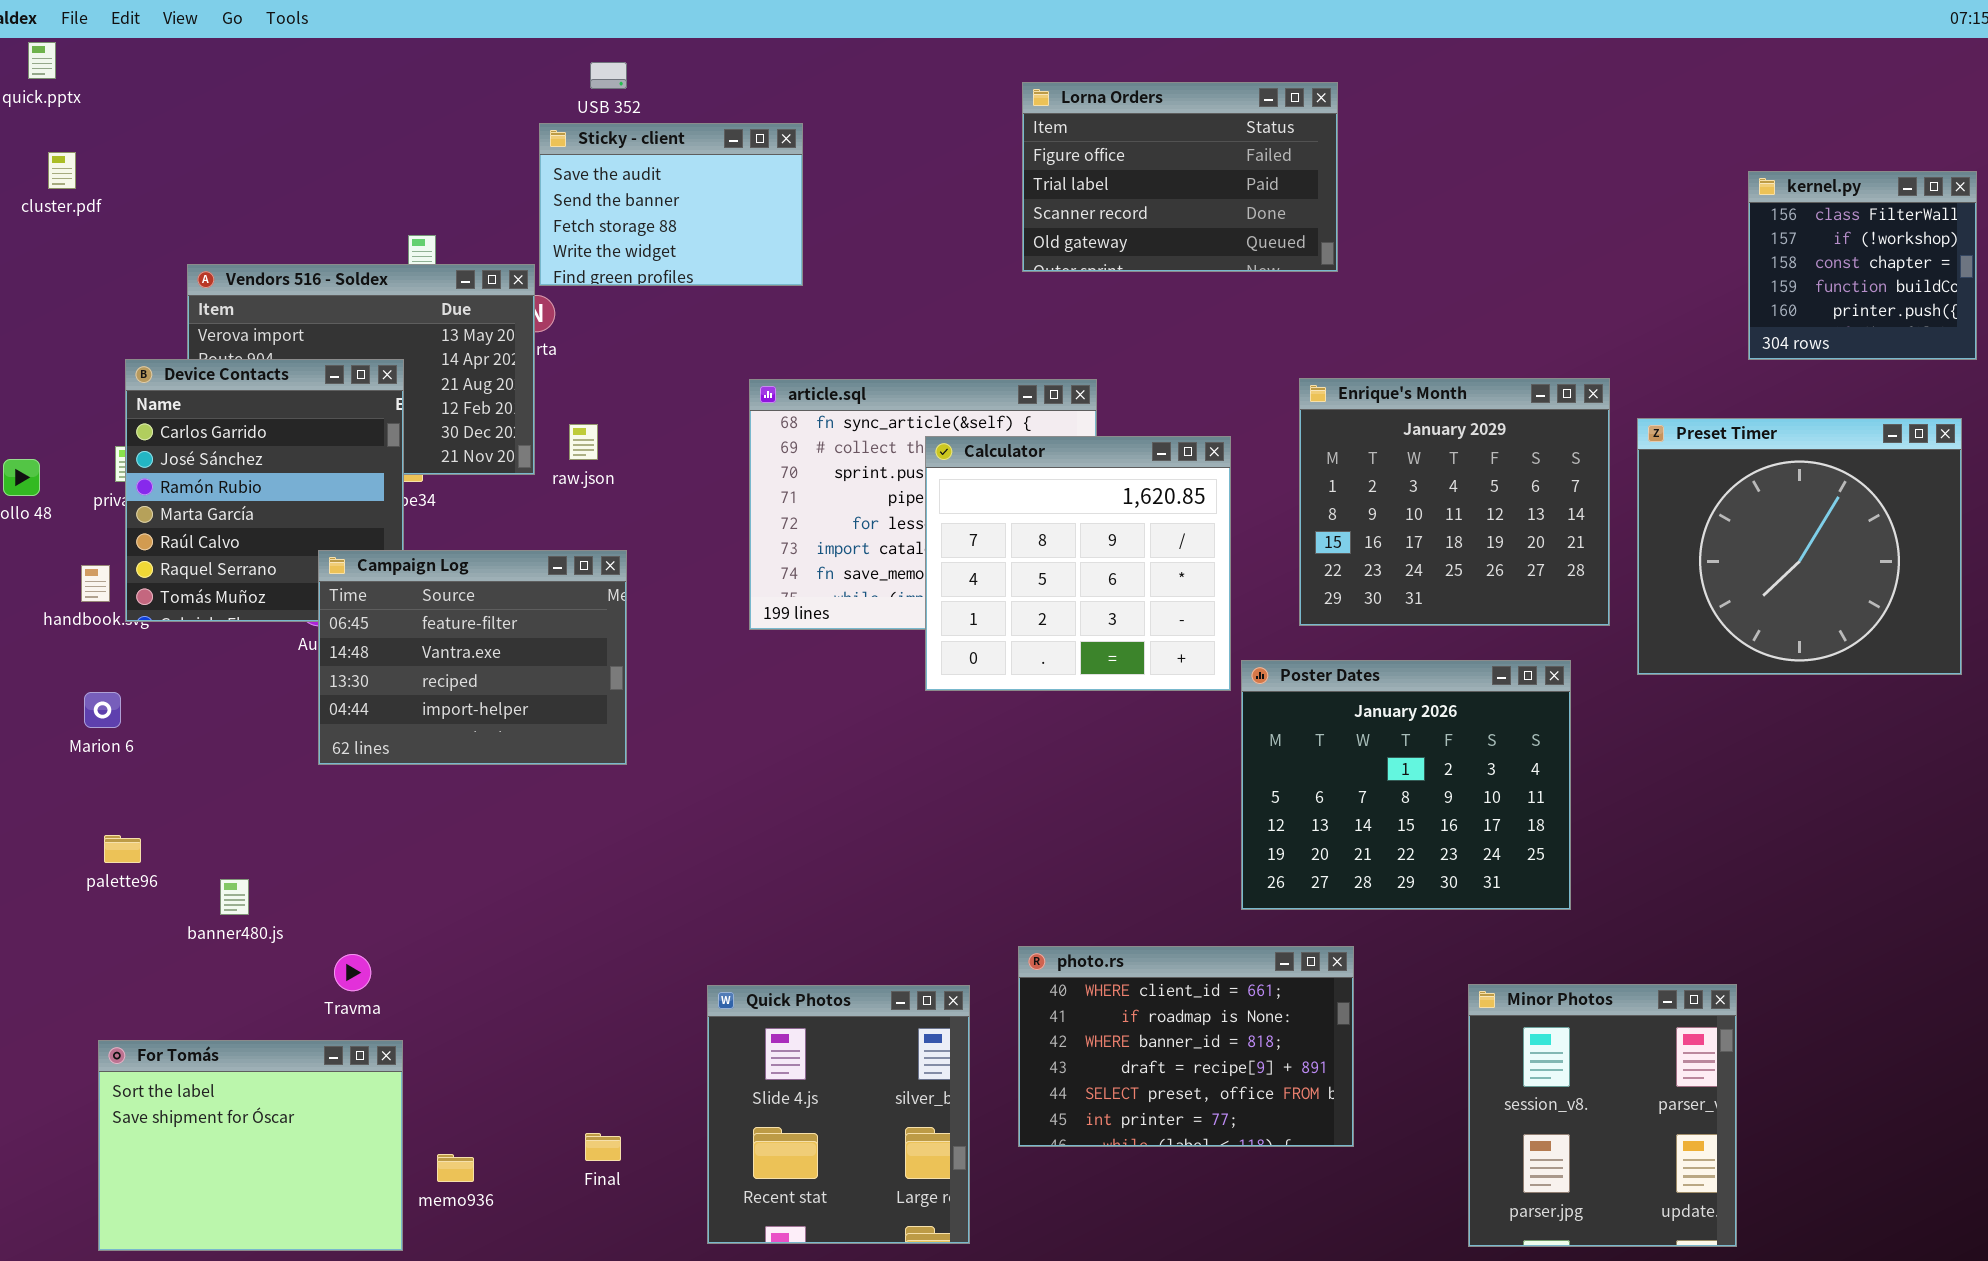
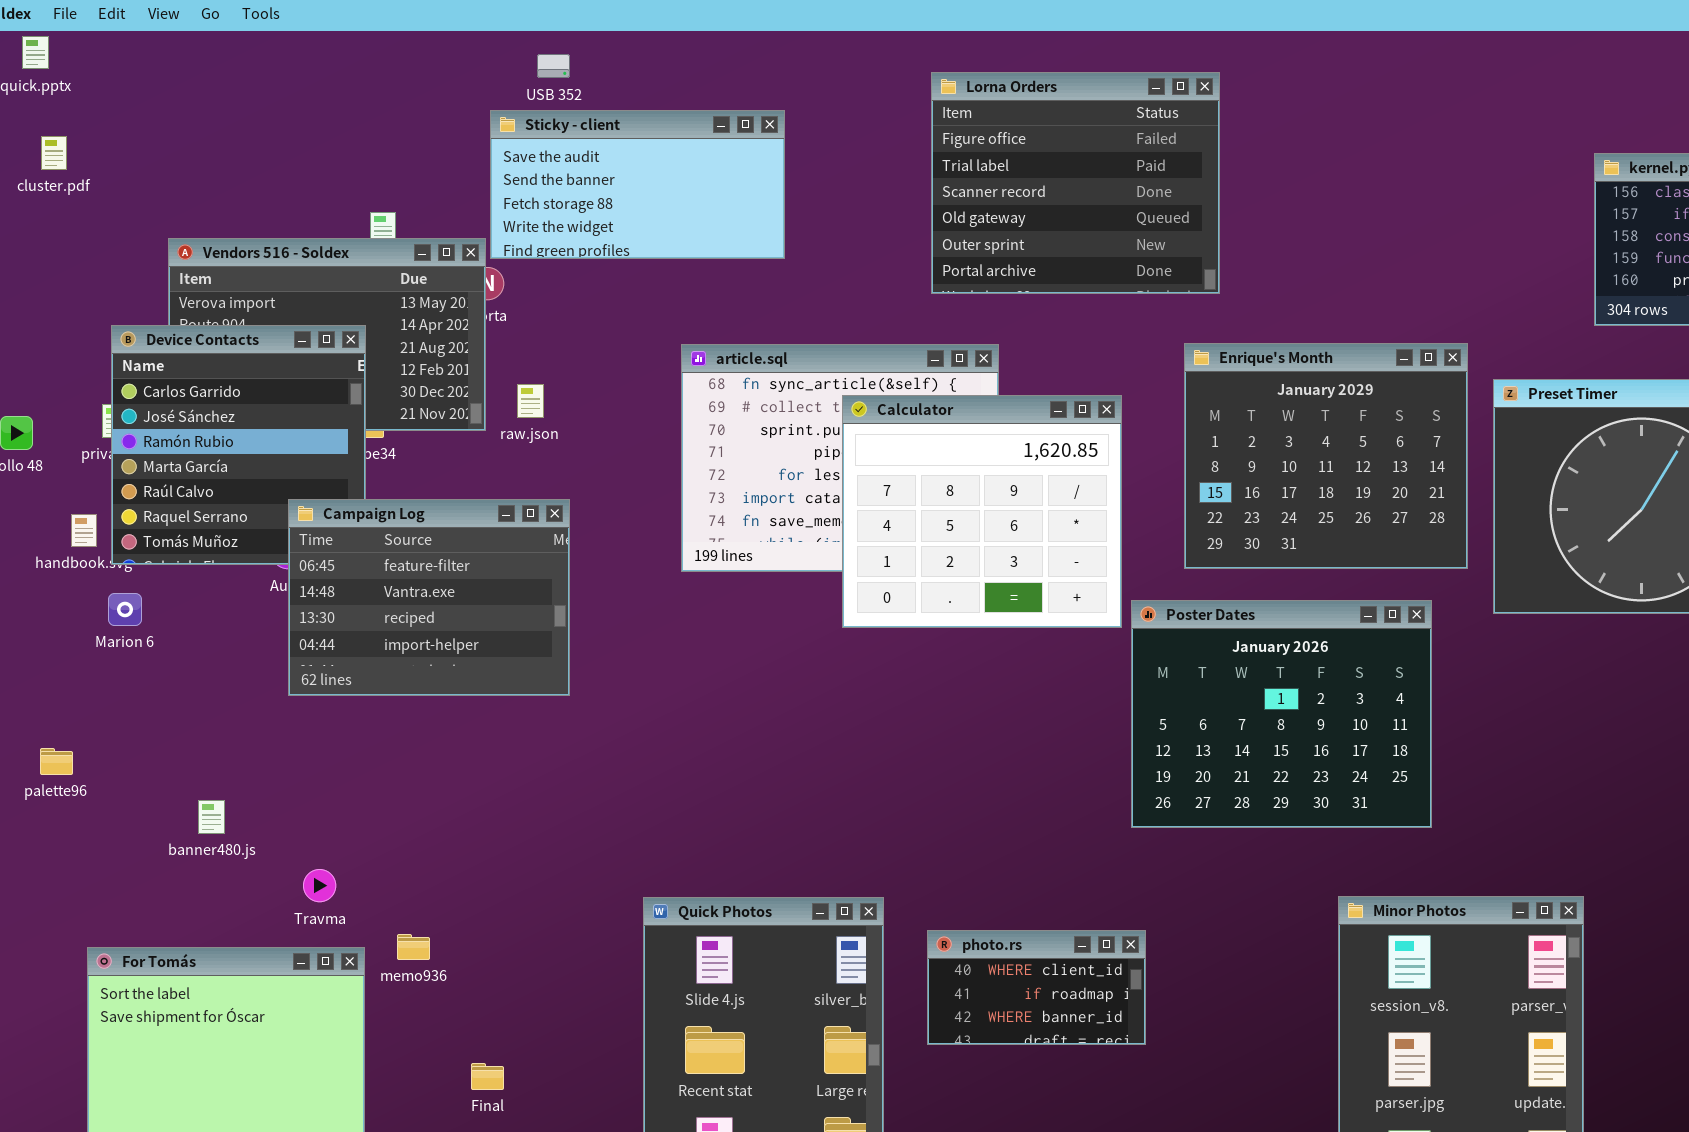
Lorna Orders: [1022,82,1338,272] -> [931,72,1220,294], resized
Sticky - client: [539,123,803,286] -> [490,110,785,259], resized
Marion 6: [84,692,121,728] -> [108,593,142,626], moved
palette96: [104,835,141,863] -> [40,748,73,775], moved
photo.rs: [1018,946,1354,1147] -> [927,930,1146,1045], resized
Final: [585,1133,621,1161] -> [471,1063,504,1090], moved
memo936: [437,1154,474,1182] -> [397,934,430,960], moved

